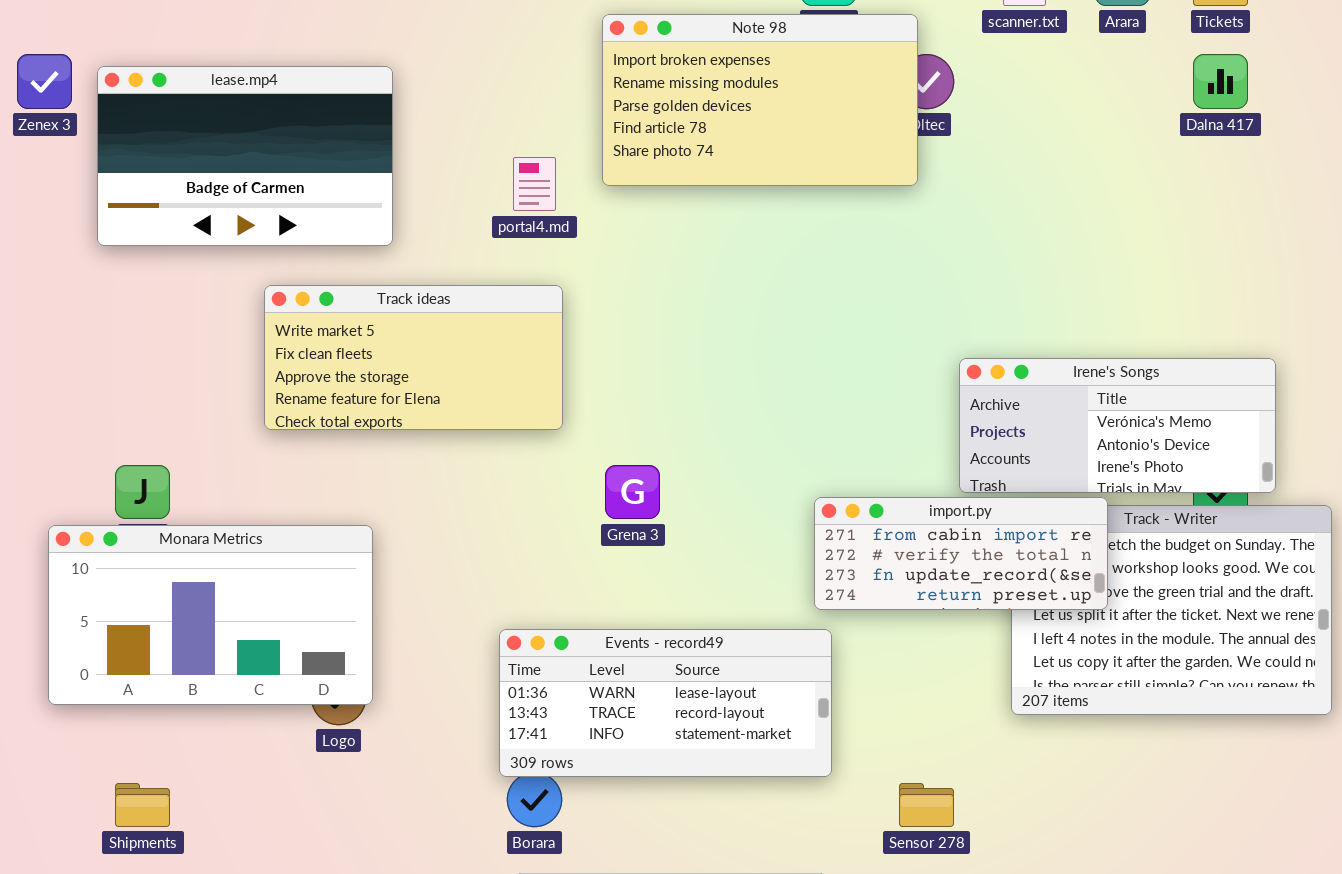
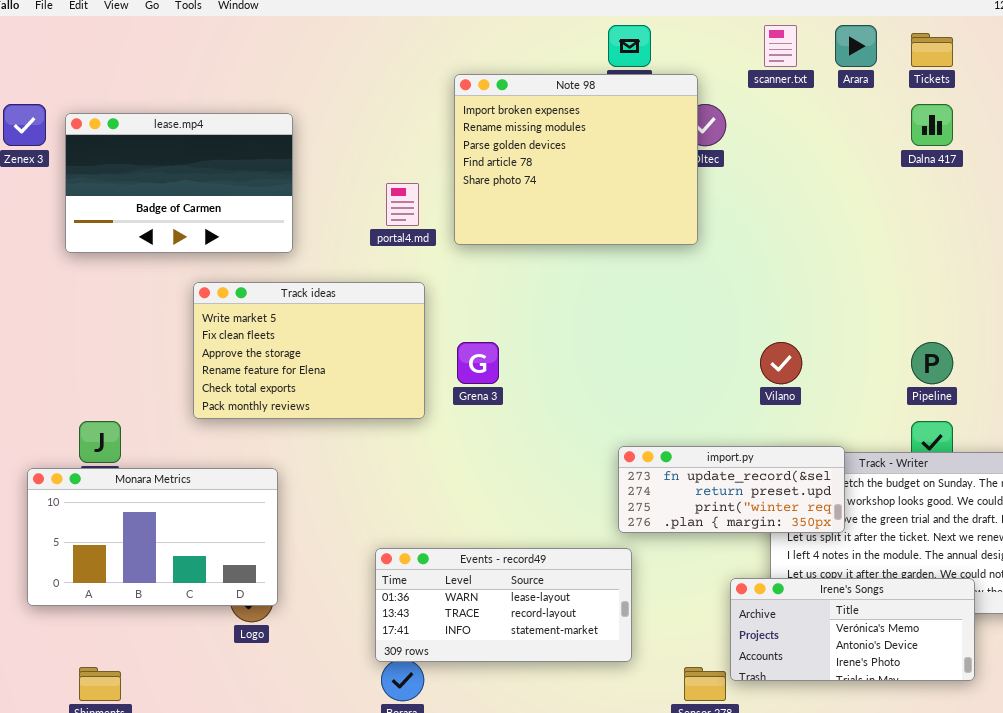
Note 98: [602,14,918,186] -> [454,74,698,245], resized
Track ideas: [264,285,563,430] -> [193,282,425,419], resized
Irene's Songs: [959,358,1276,493] -> [730,578,975,681], moved
Grena 3: [605,465,660,519] -> [457,342,499,384], moved
import.py: [814,497,1108,610] -> [618,446,845,533], scrolled down 2 rows

